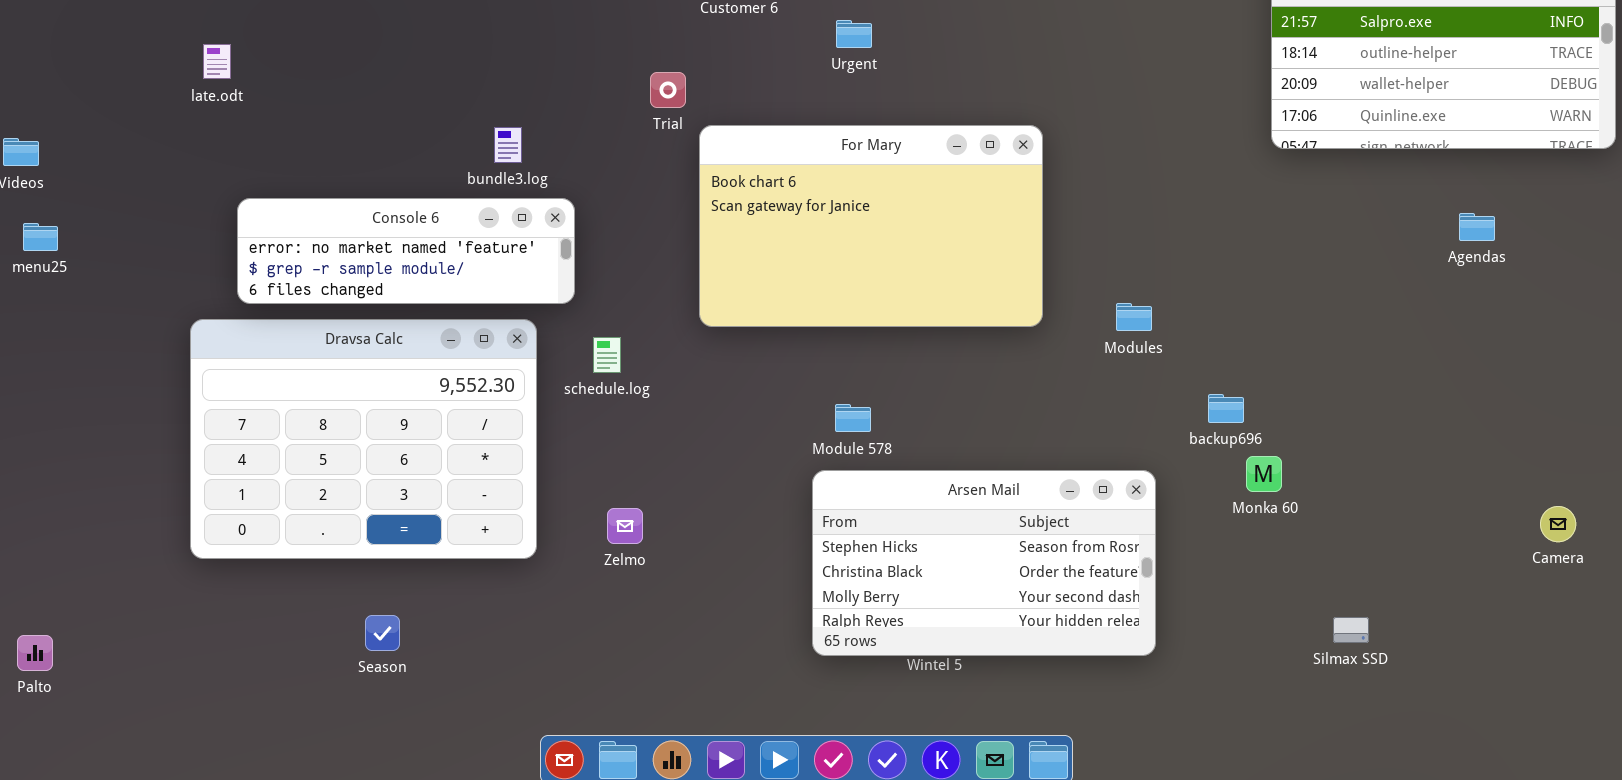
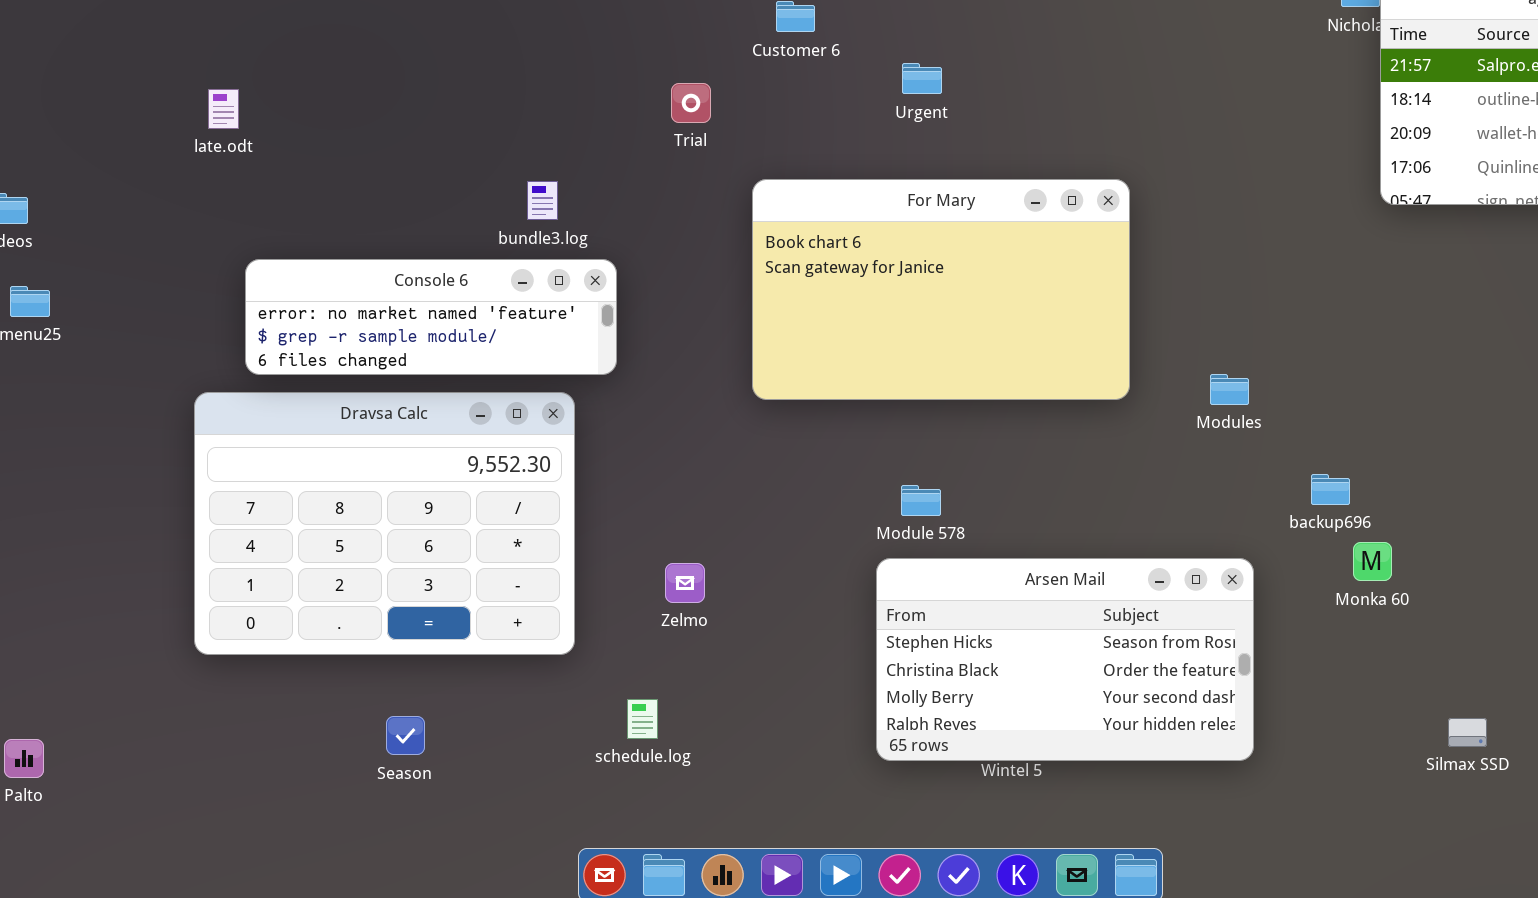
Trial: [650,72,686,108] -> [671,83,711,123], moved
schedule.log: [593,337,621,373] -> [627,699,658,739], moved
Zelmo: [607,508,643,544] -> [665,563,705,603], moved

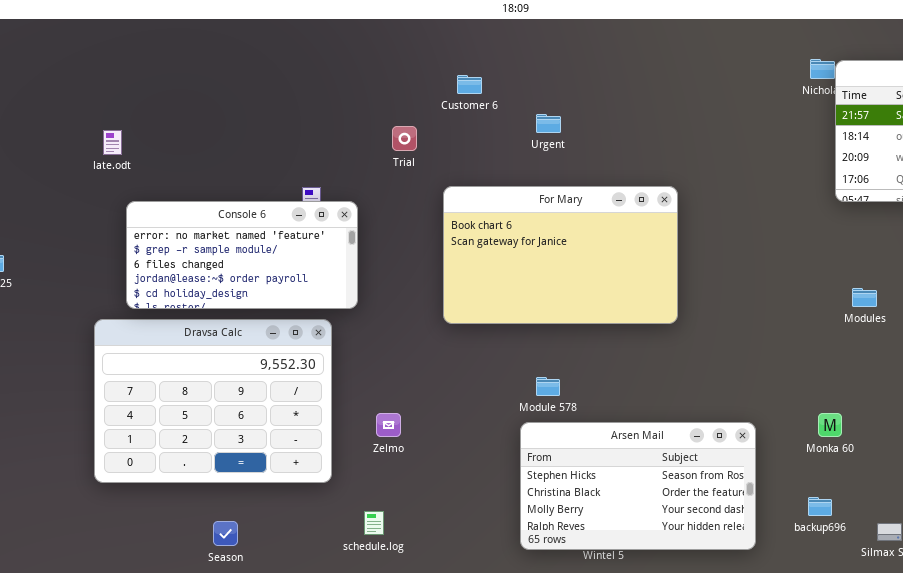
Console 6: [245,259,617,375] -> [126,201,358,309], resized
Modules: [1210,374,1249,405] -> [852,288,877,307], moved
backup696: [1311,474,1350,505] -> [808,497,832,516], moved
Zelmo: [665,563,705,603] -> [376,413,401,437], moved

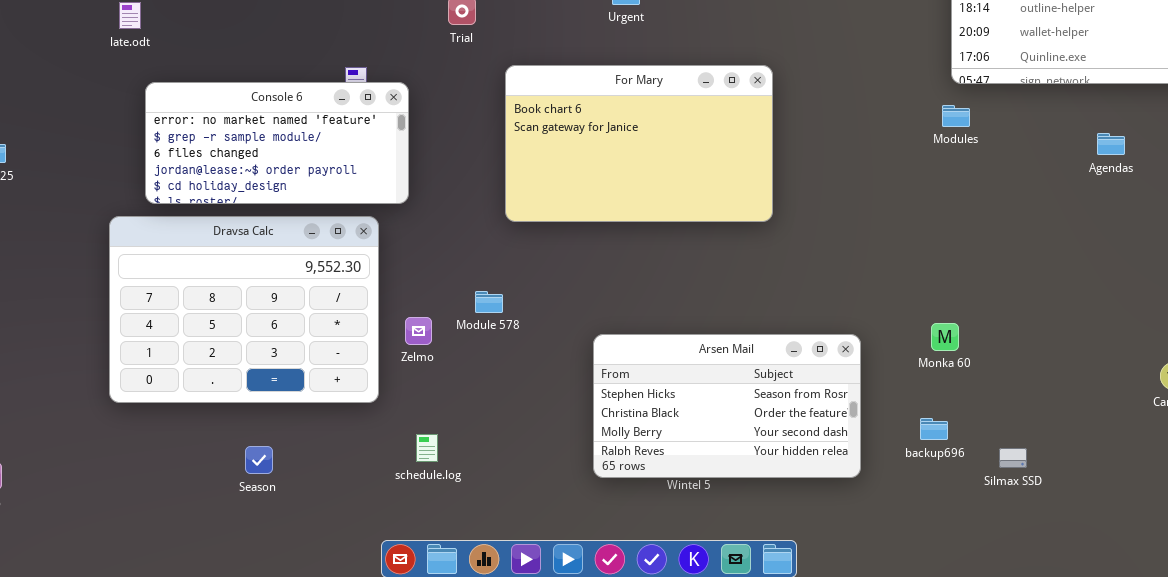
Modules: [852,288,877,307] -> [942,105,970,127], moved
Module 578: [536,377,560,396] -> [475,291,503,313], moved
Zelmo: [376,413,401,437] -> [405,317,432,345], moved

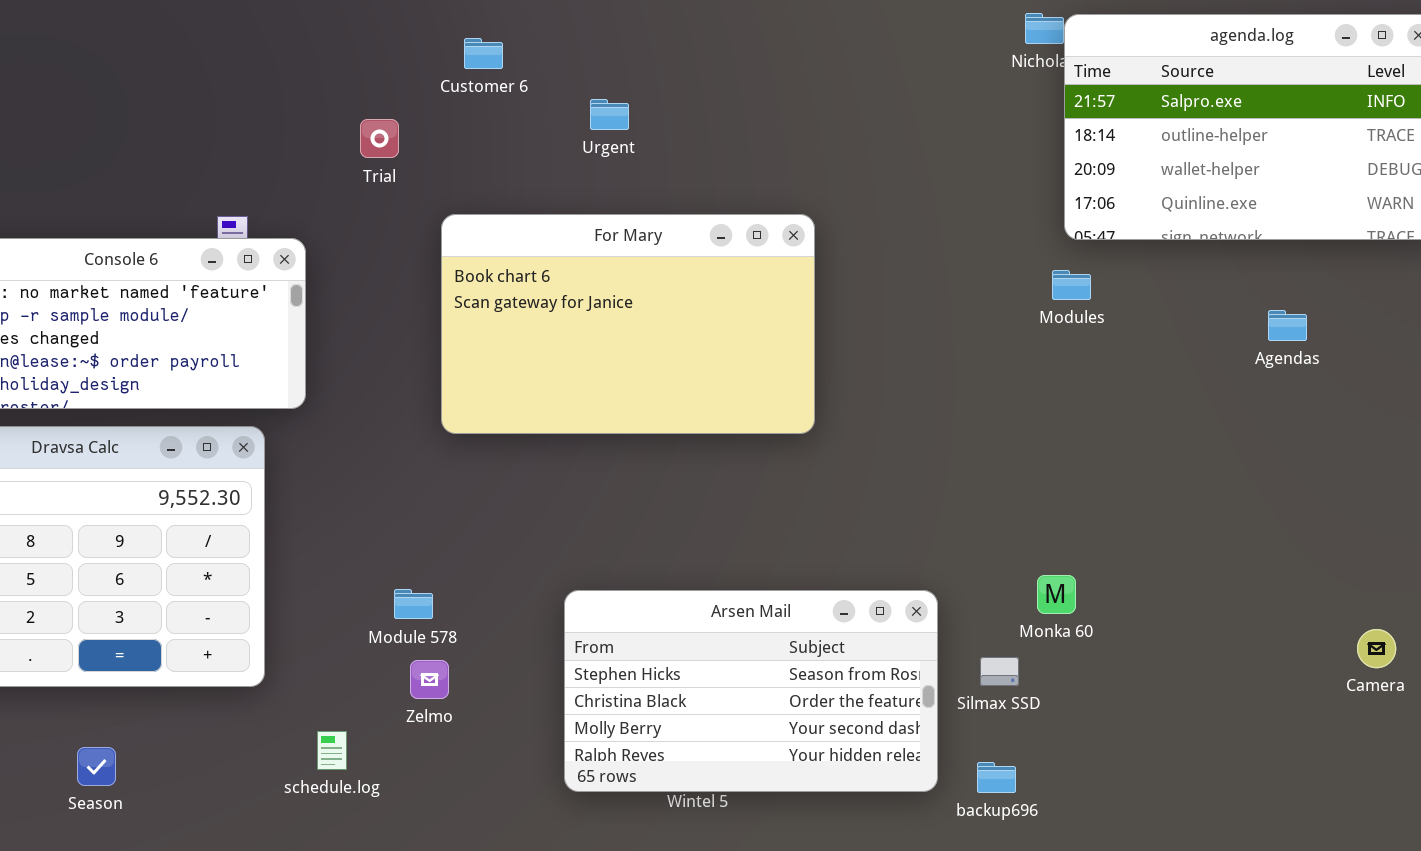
Module 578: [475,291,503,313] -> [394,589,433,619], moved
Zelmo: [405,317,432,345] -> [410,660,449,699], moved
backup696: [920,418,948,440] -> [977,762,1016,793], moved
Silmax SSD: [999,448,1027,468] -> [980,657,1019,686], moved

